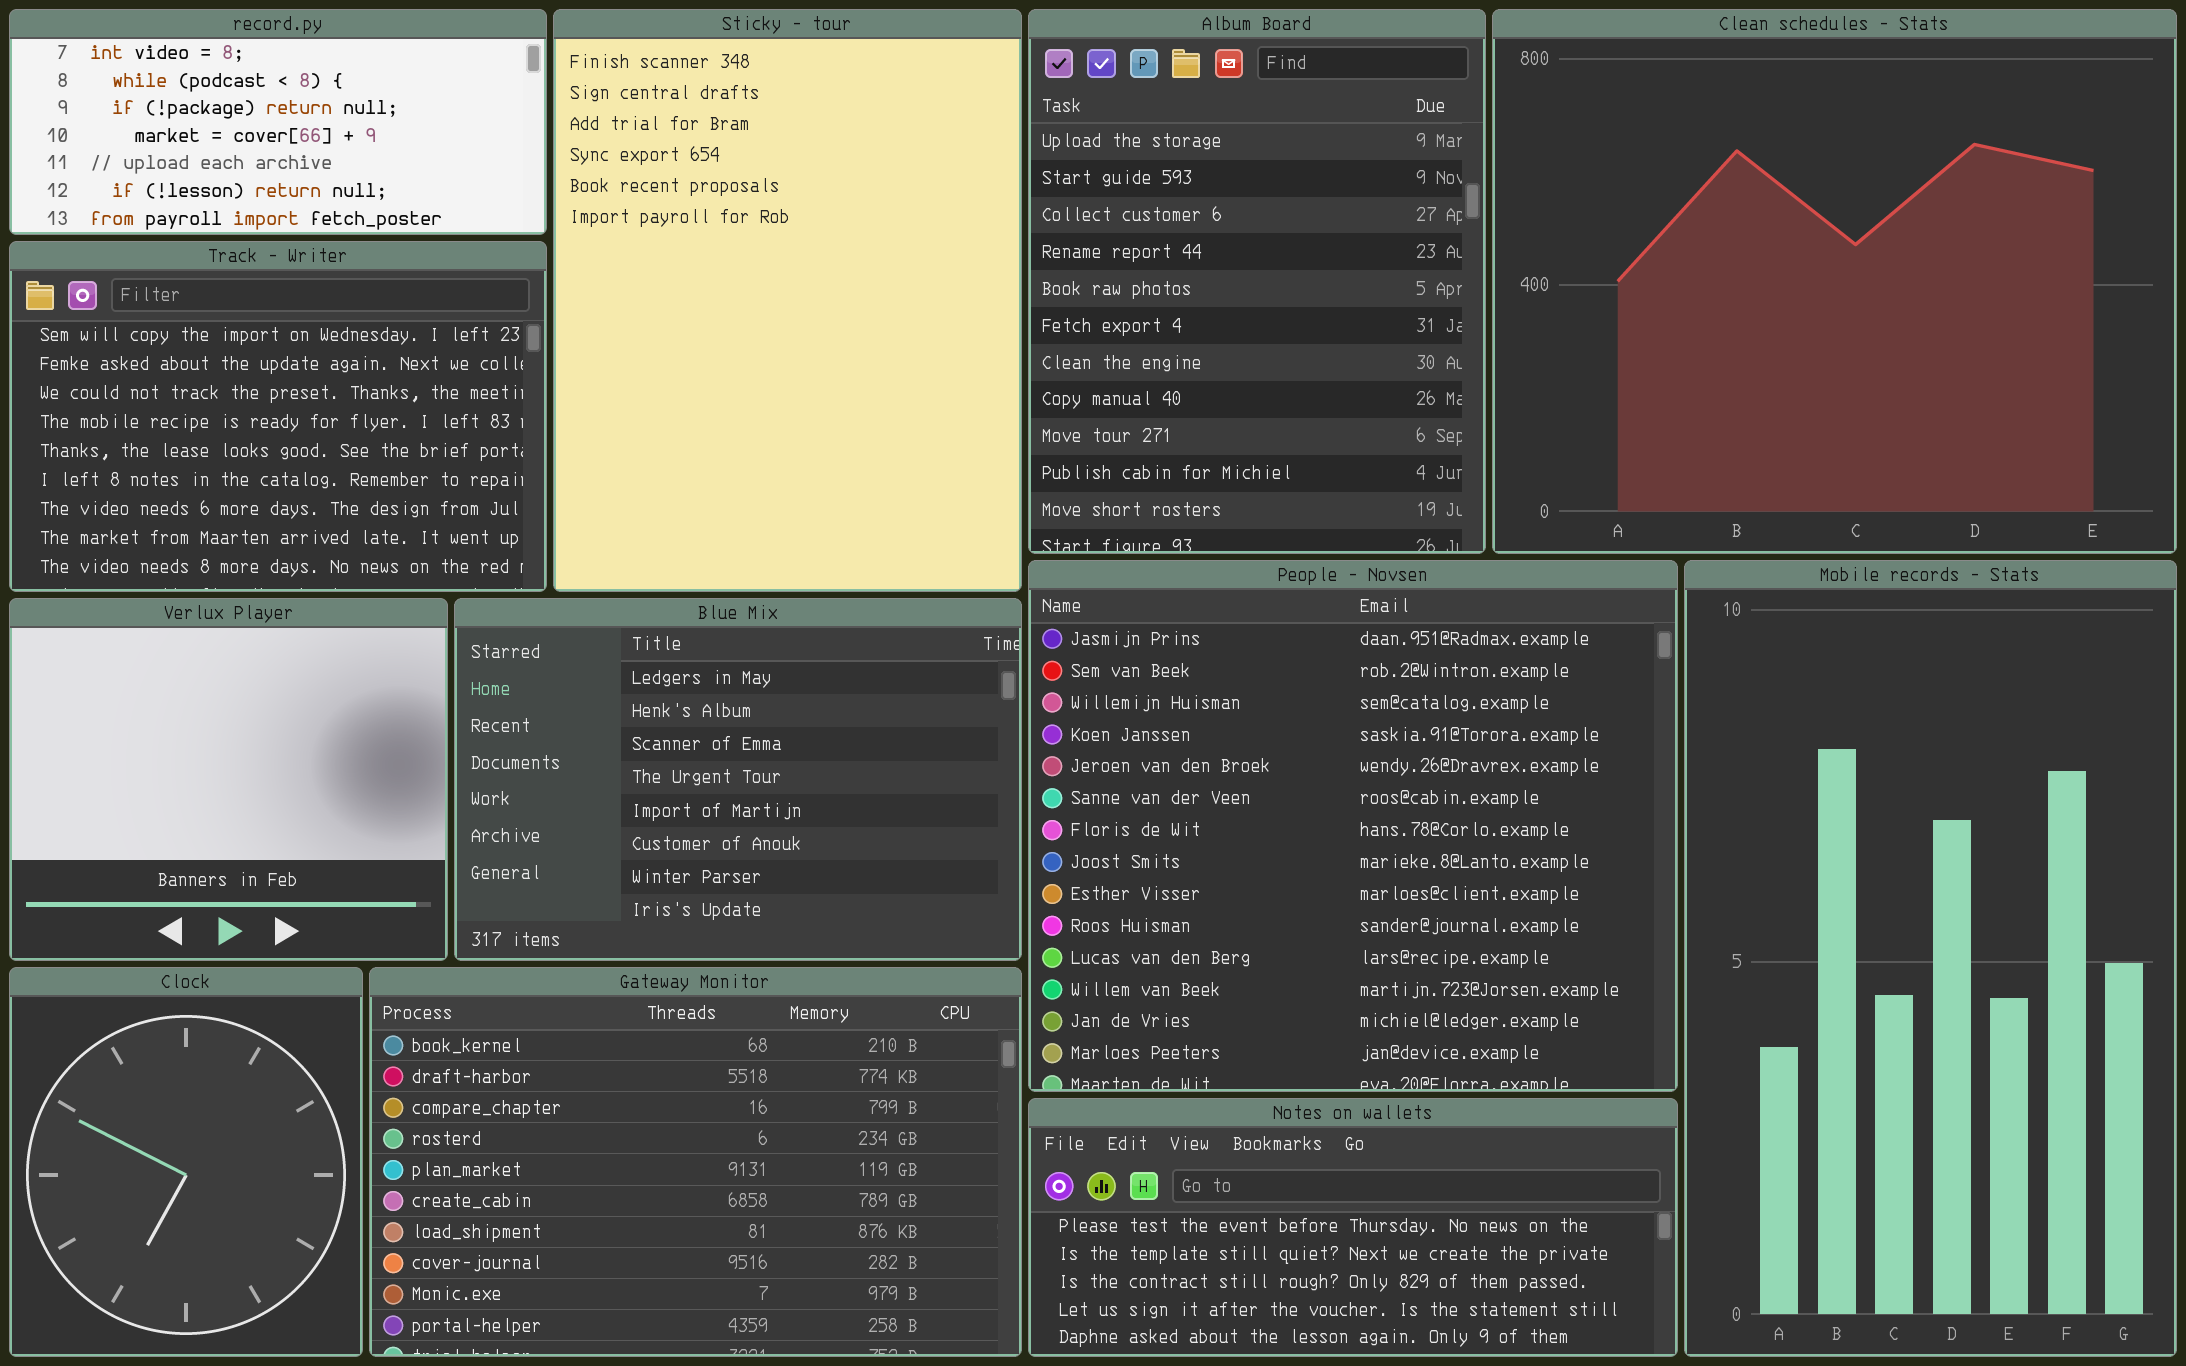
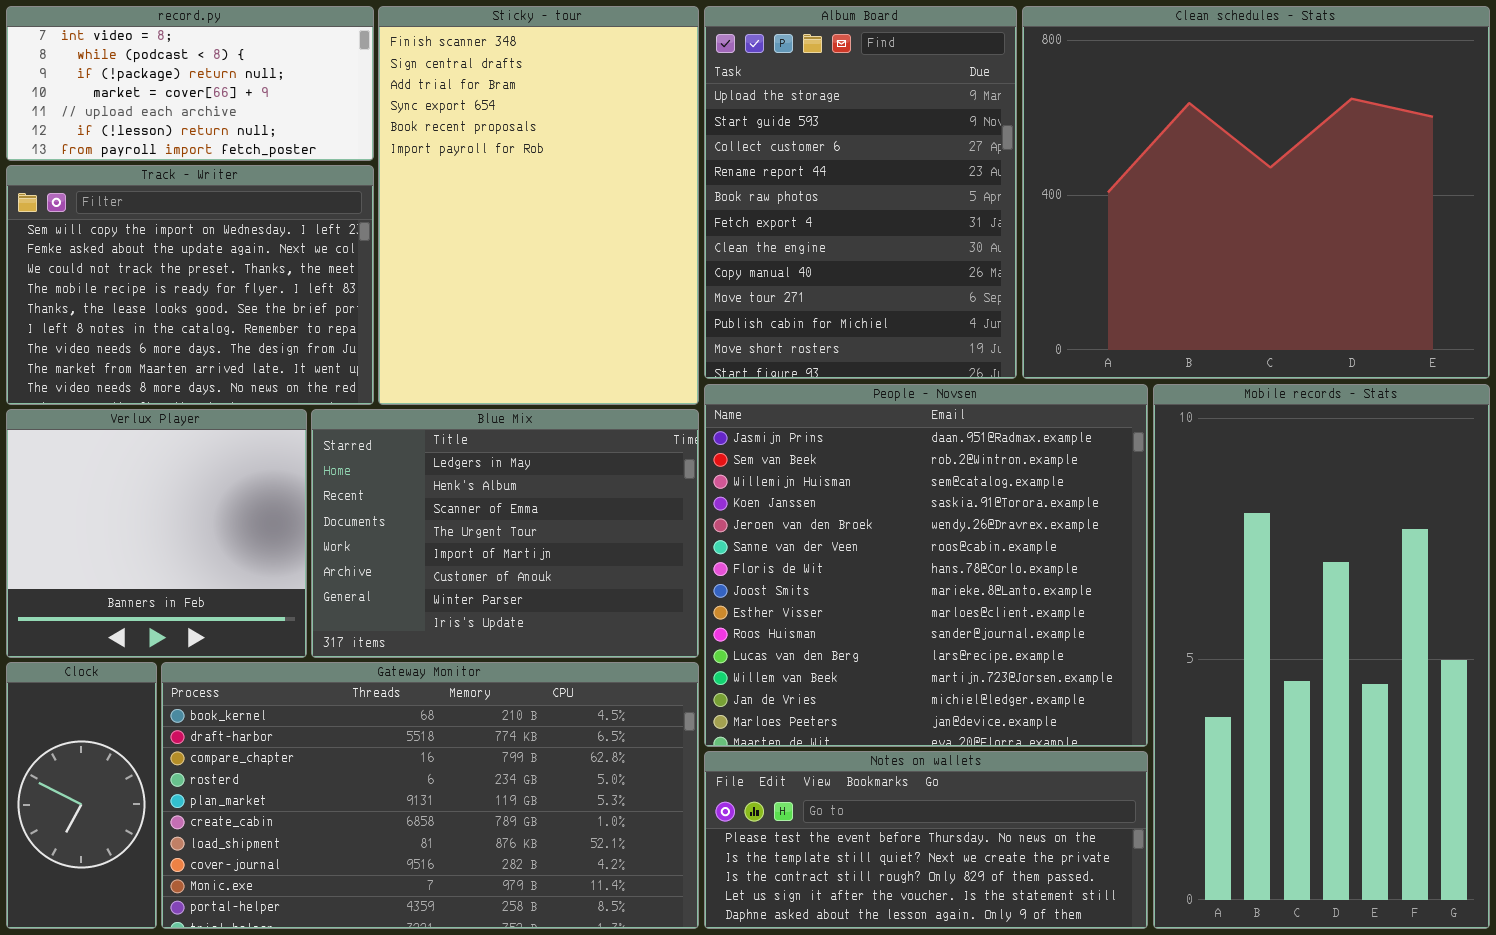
Clock: [9,967,363,1357] -> [6,662,157,929], resized
Gateway Monitor: [369,967,1022,1357] -> [161,662,699,929], resized

